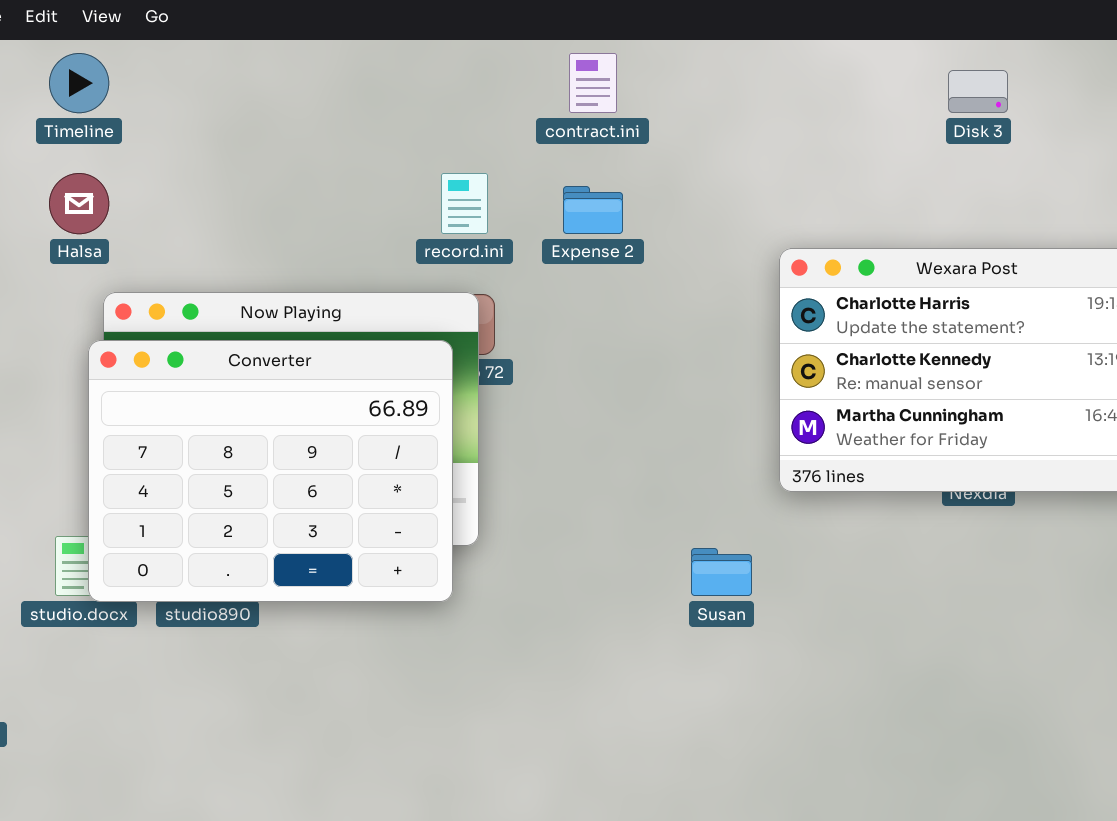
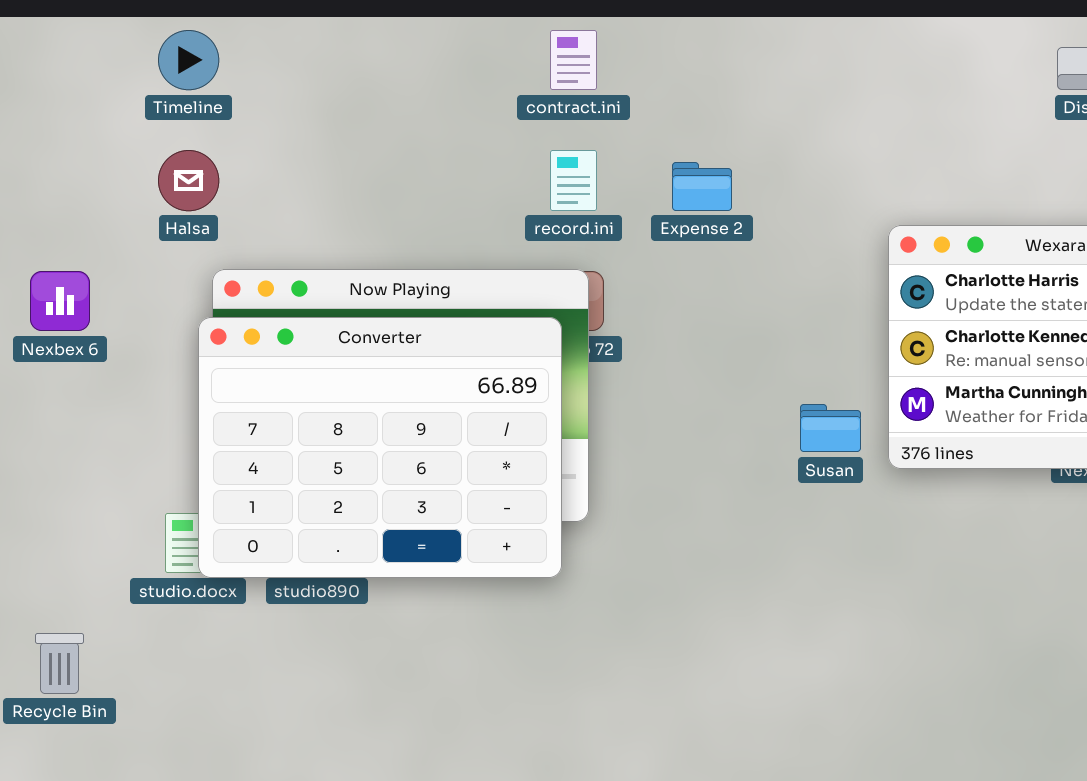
contract.ini: [569,53,617,113] -> [550,30,597,90], moved
Susan: [691,548,752,596] -> [800,404,861,452], moved

